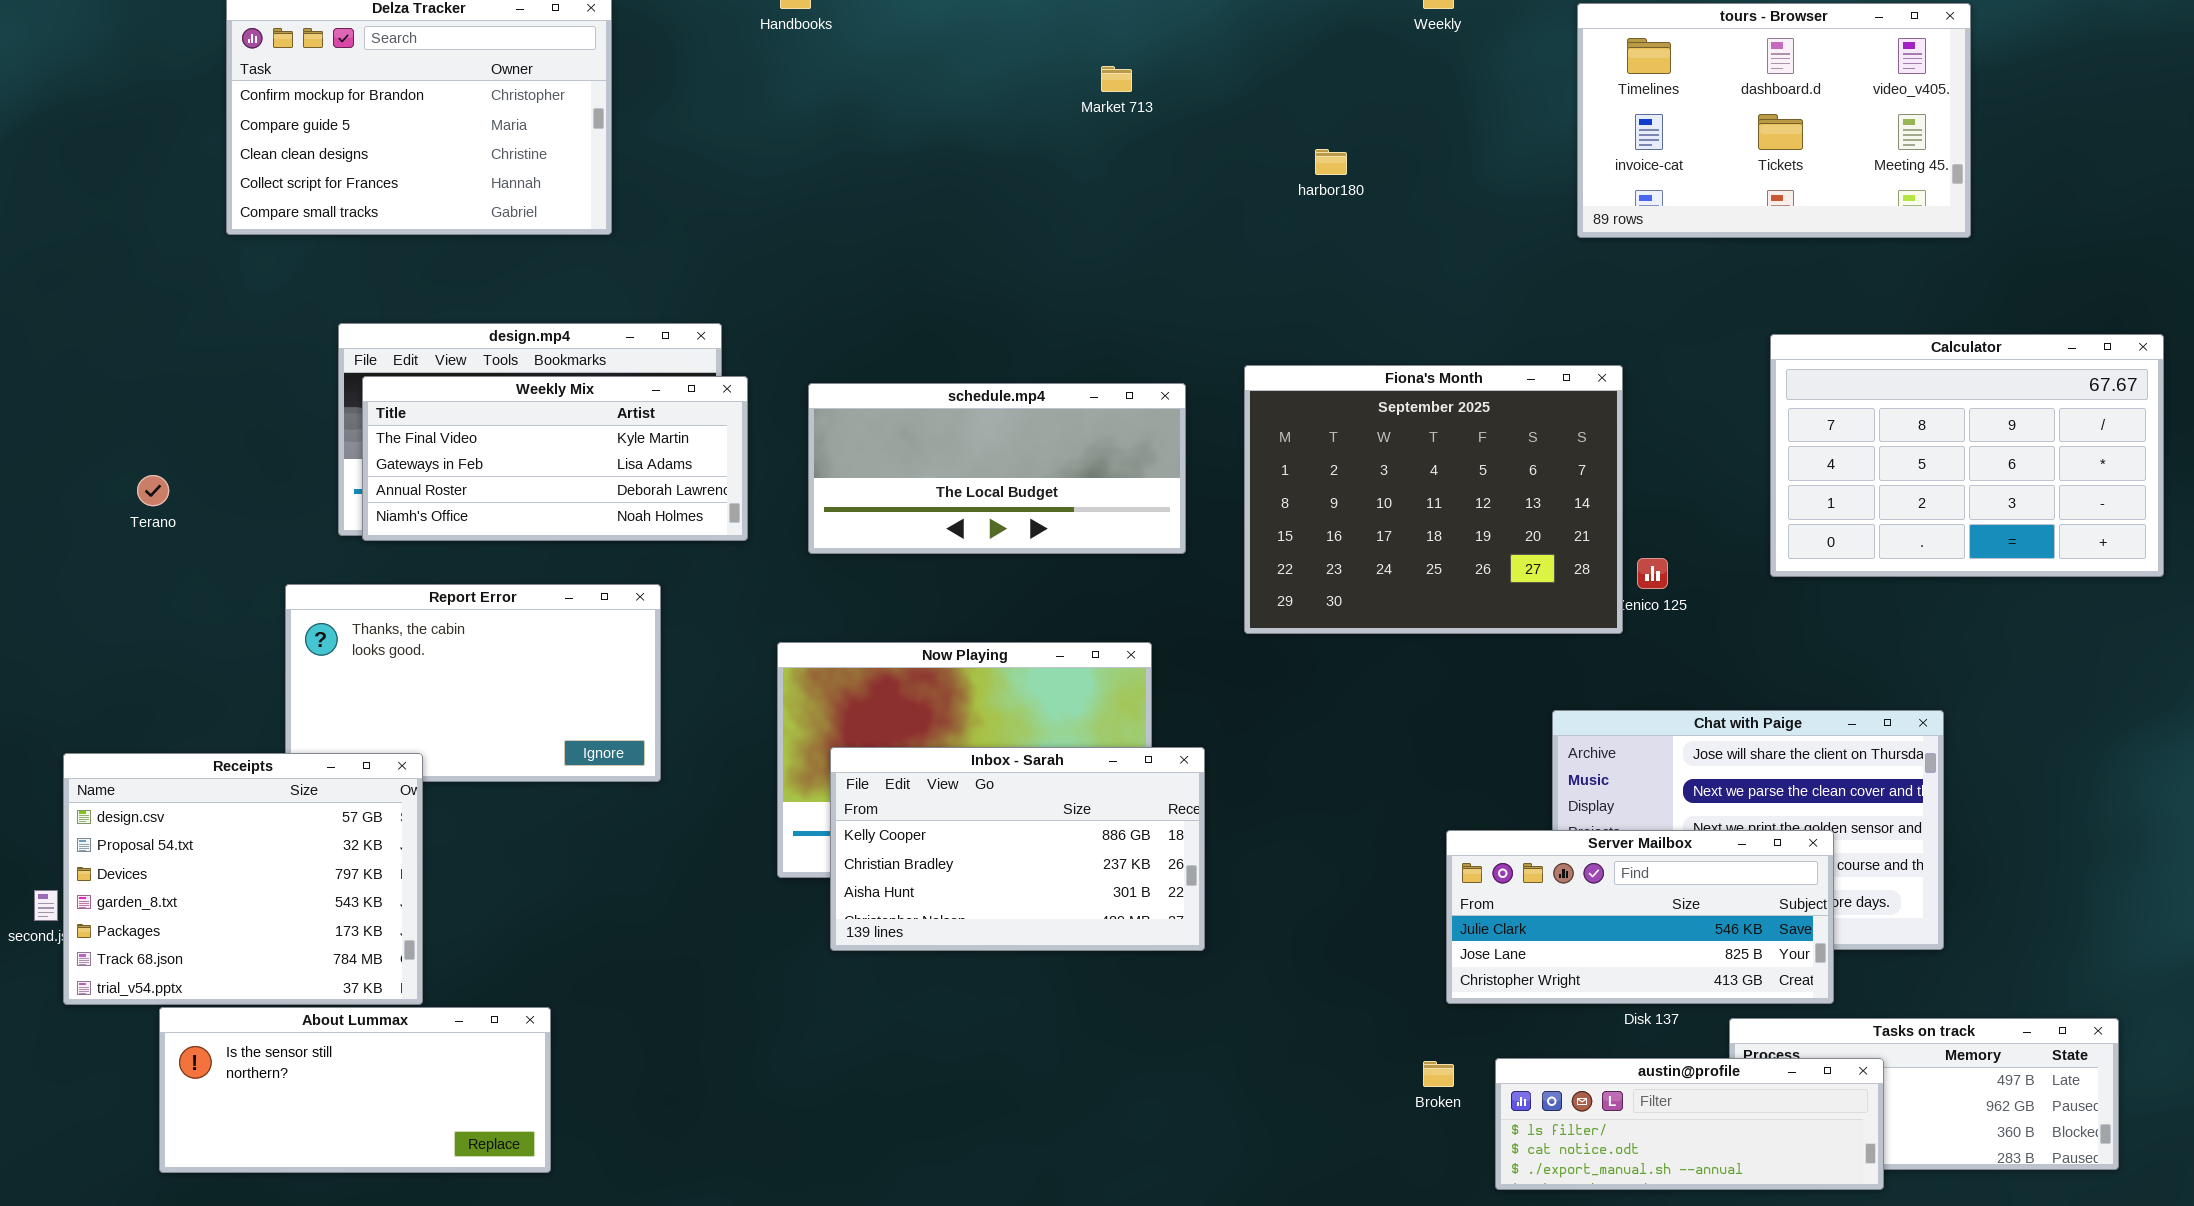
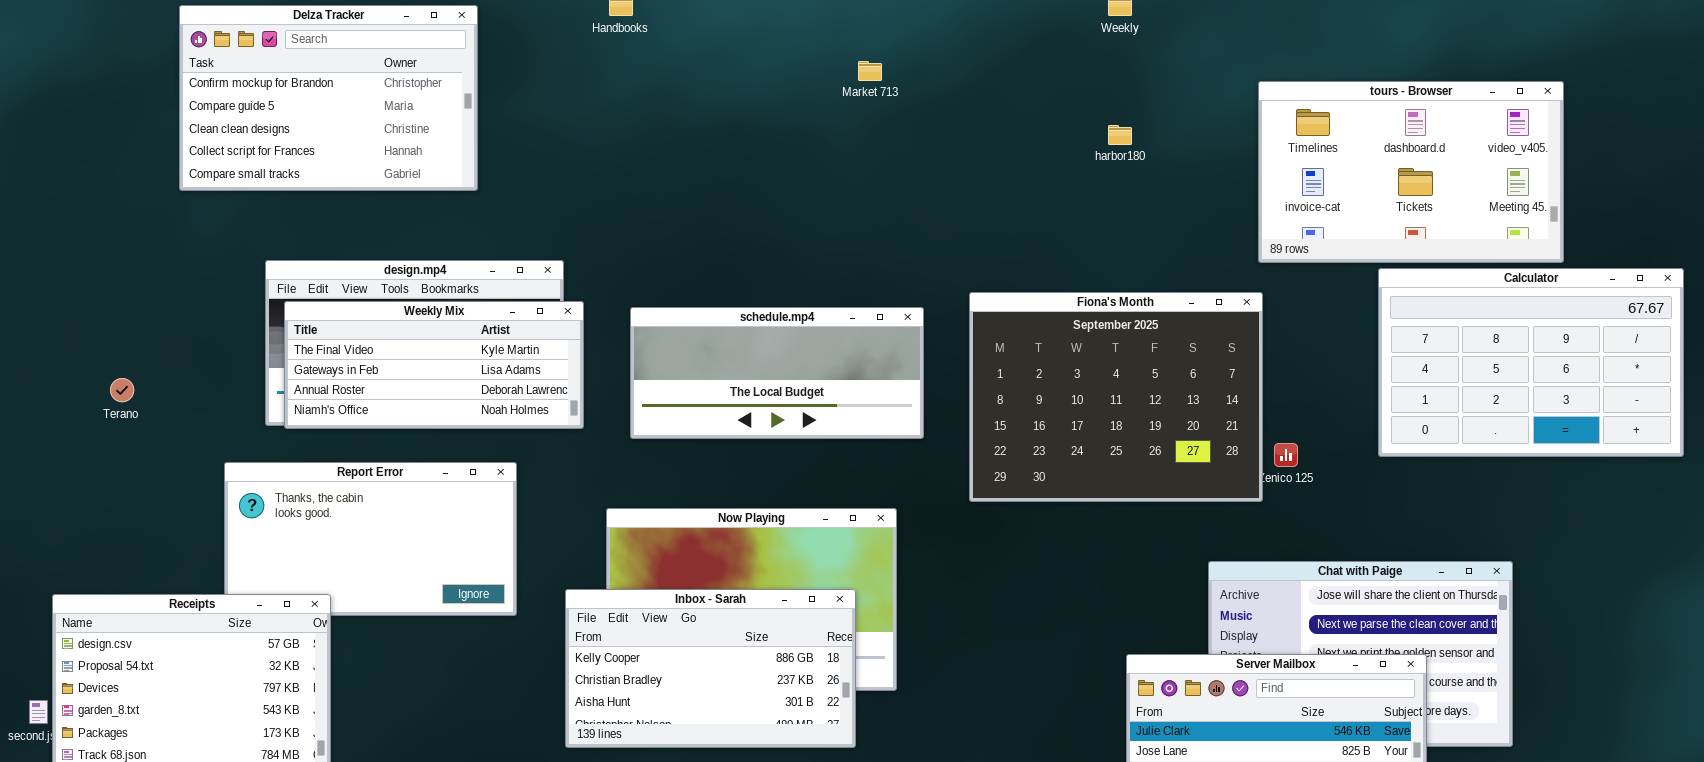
tours - Browser: [1577,3,1971,238] -> [1258,81,1564,263], moved
harbor180: [1315,149,1347,175] -> [1108,125,1132,145], moved
Inbox - Sarah: [830,747,1205,951] -> [565,589,856,748], moved

